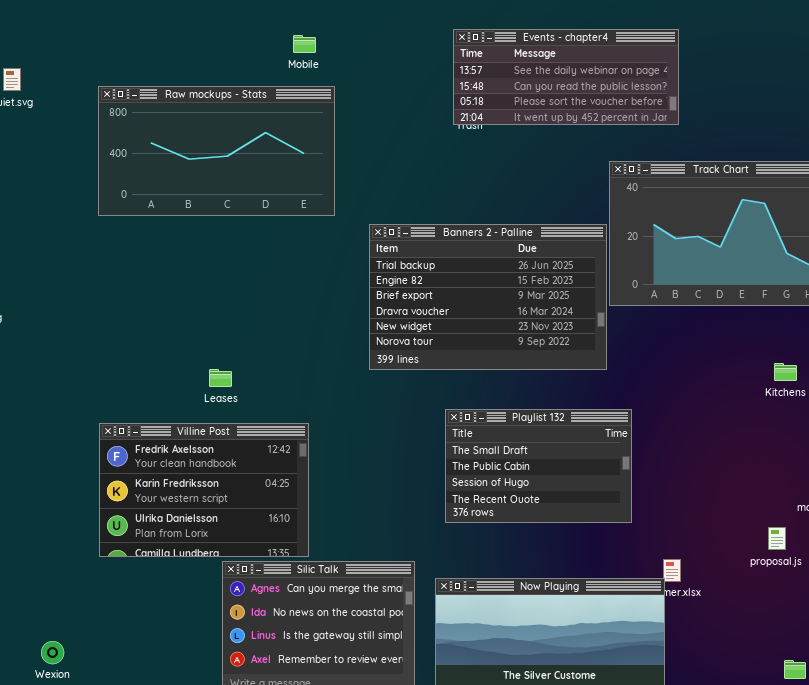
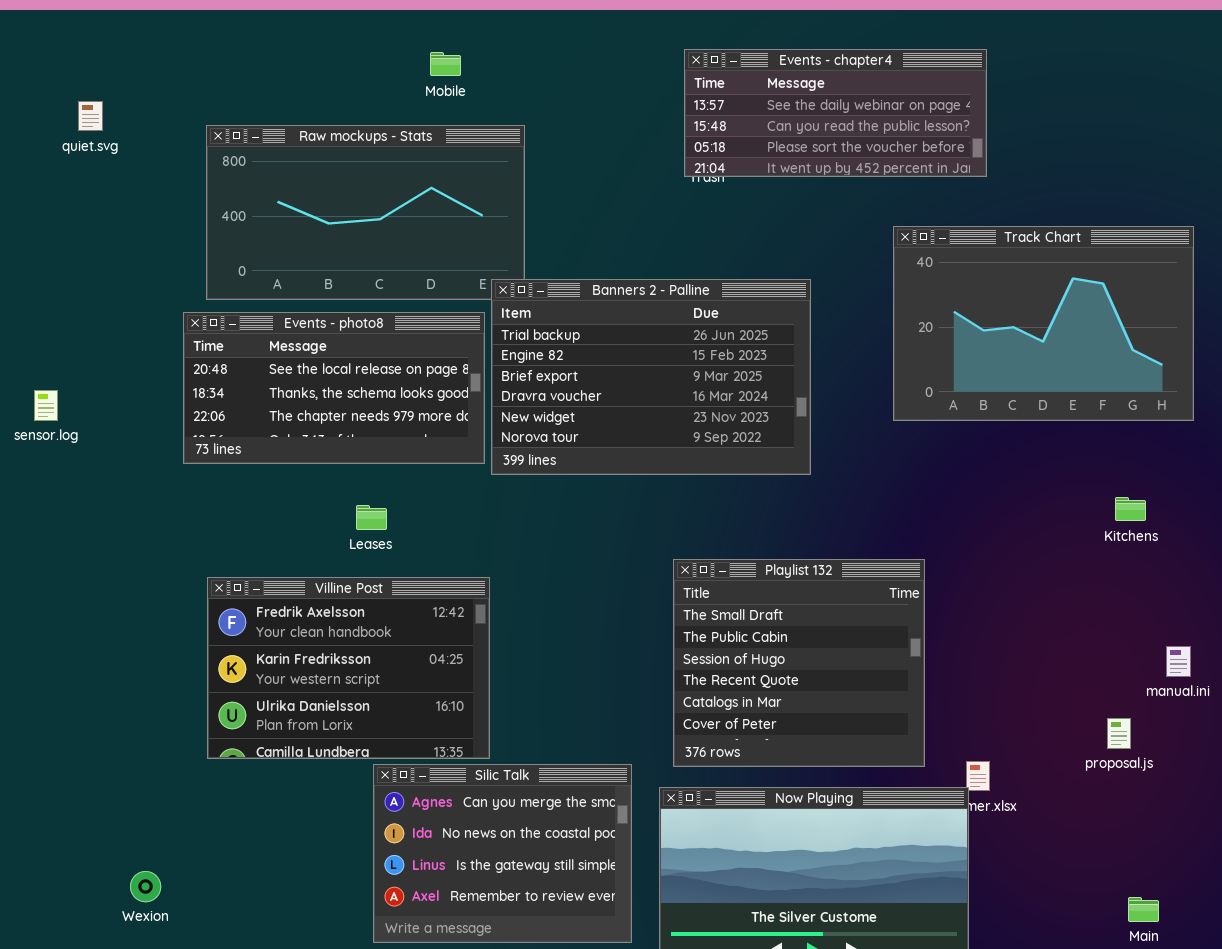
Mobile: [293,35,316,53] -> [430,52,461,76], moved
Banners 2 - Palline: [369,224,607,370] -> [491,279,811,475], moved
Events - photo8: none -> [183,312,485,464], opened
Playlist 132: [445,409,632,523] -> [673,559,925,767], resized

